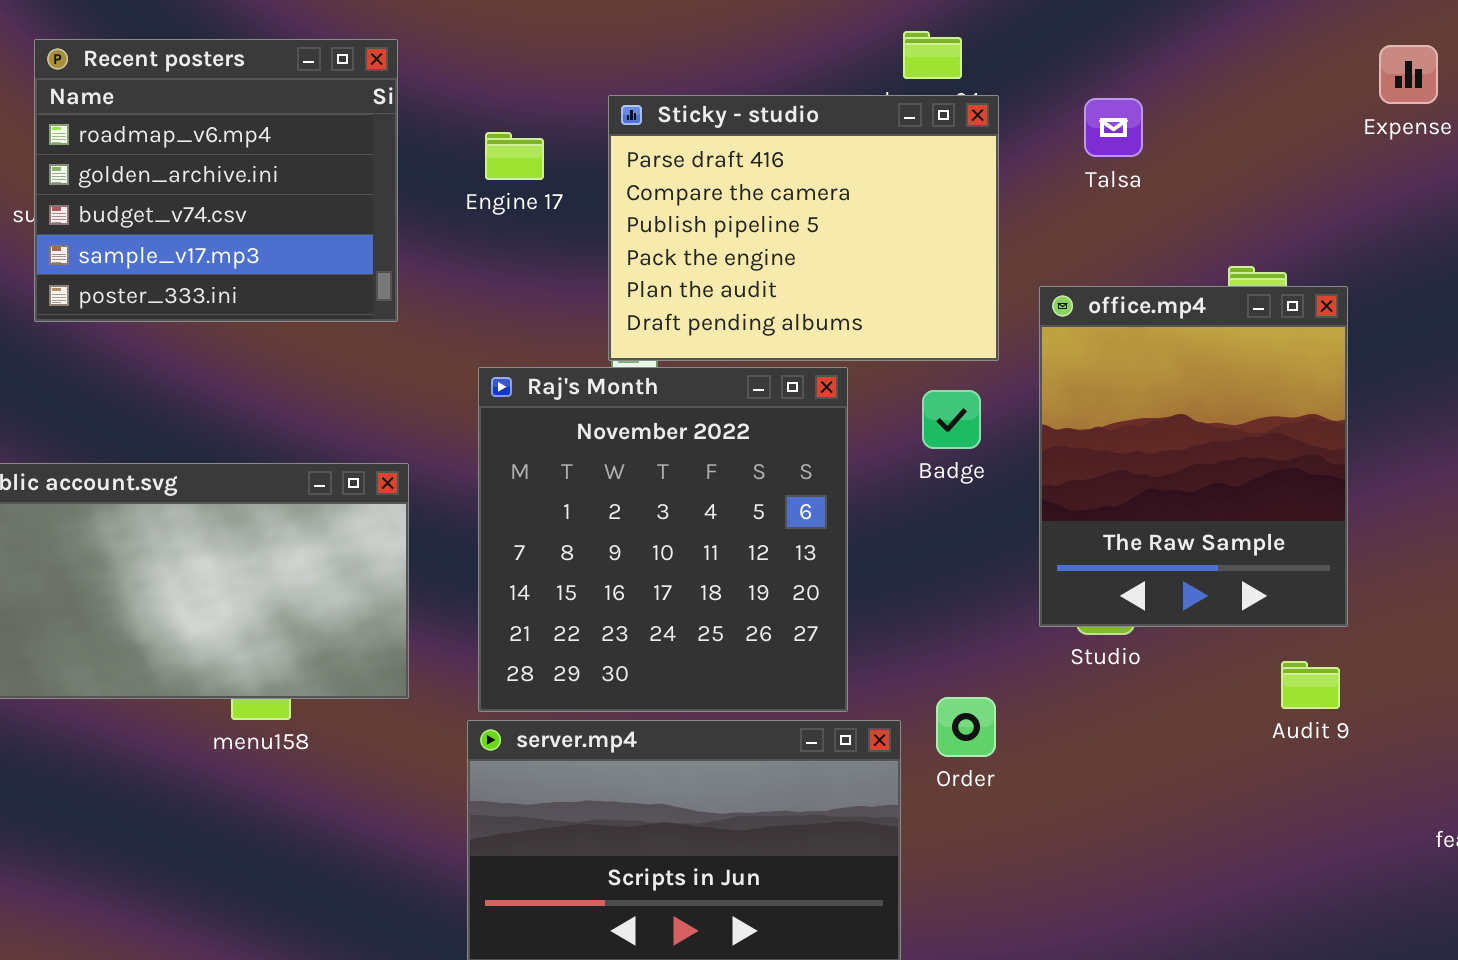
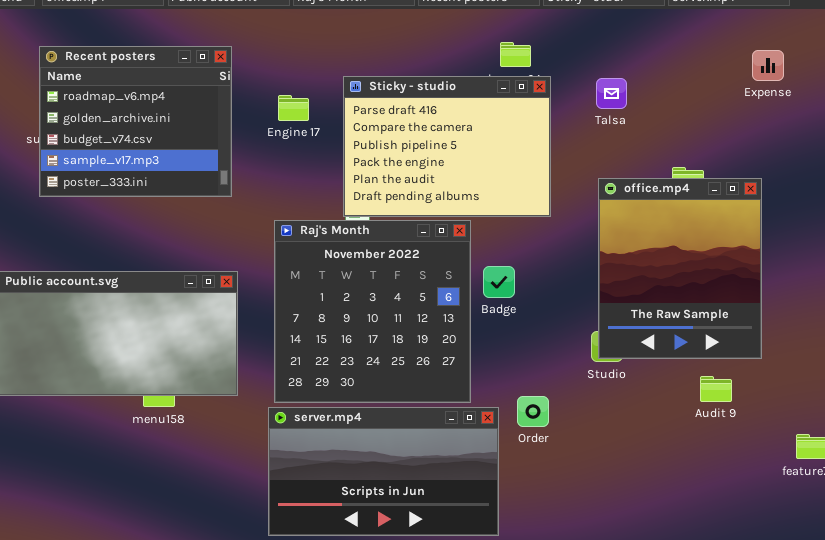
office.mp4: [1039,286,1348,627] -> [598,178,762,359], moved
Badge: [922,390,981,449] -> [483,266,515,298], moved

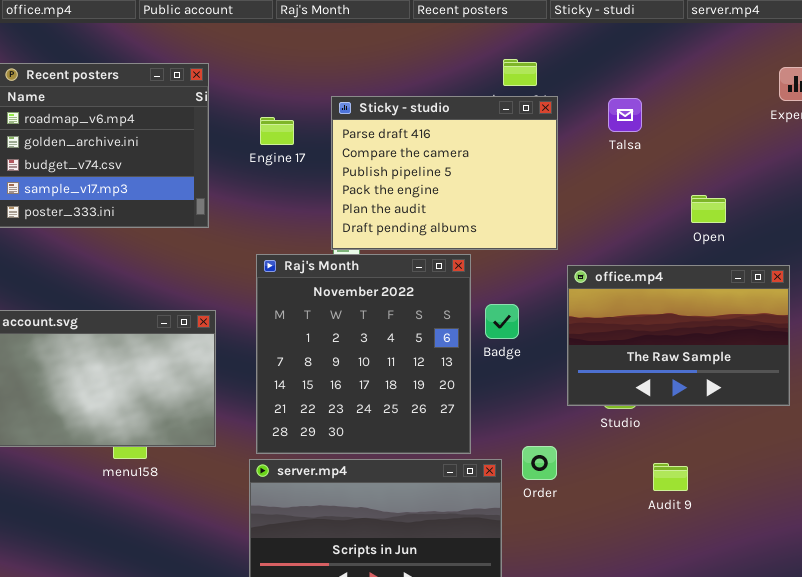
office.mp4: [598,178,762,359] -> [567,265,790,406], resized
Audit 9: [700,376,732,402] -> [653,463,688,491], moved

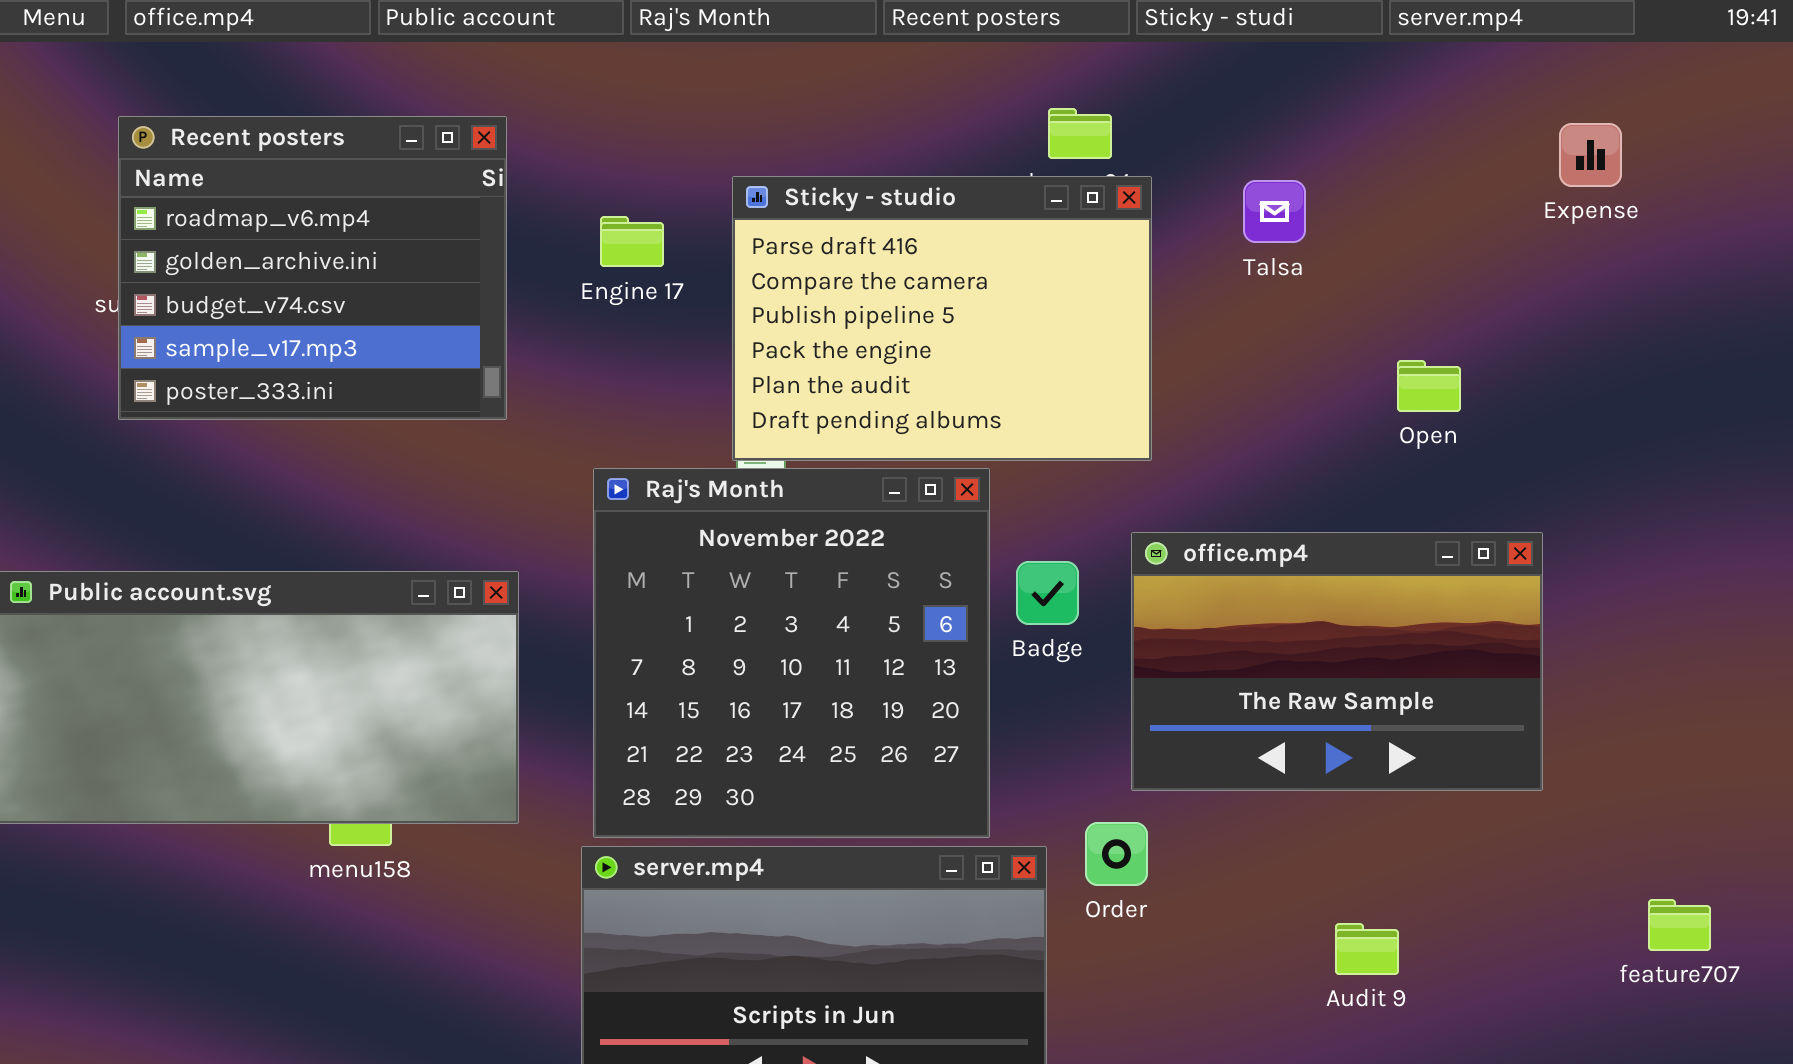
office.mp4: [567,265,790,406] -> [1131,532,1543,791], moved
Audit 9: [653,463,688,491] -> [1335,923,1399,975], moved

